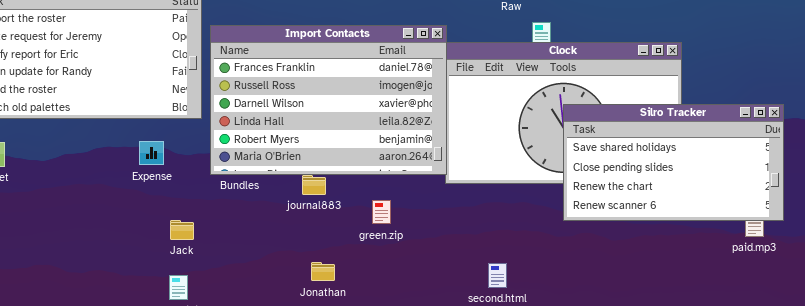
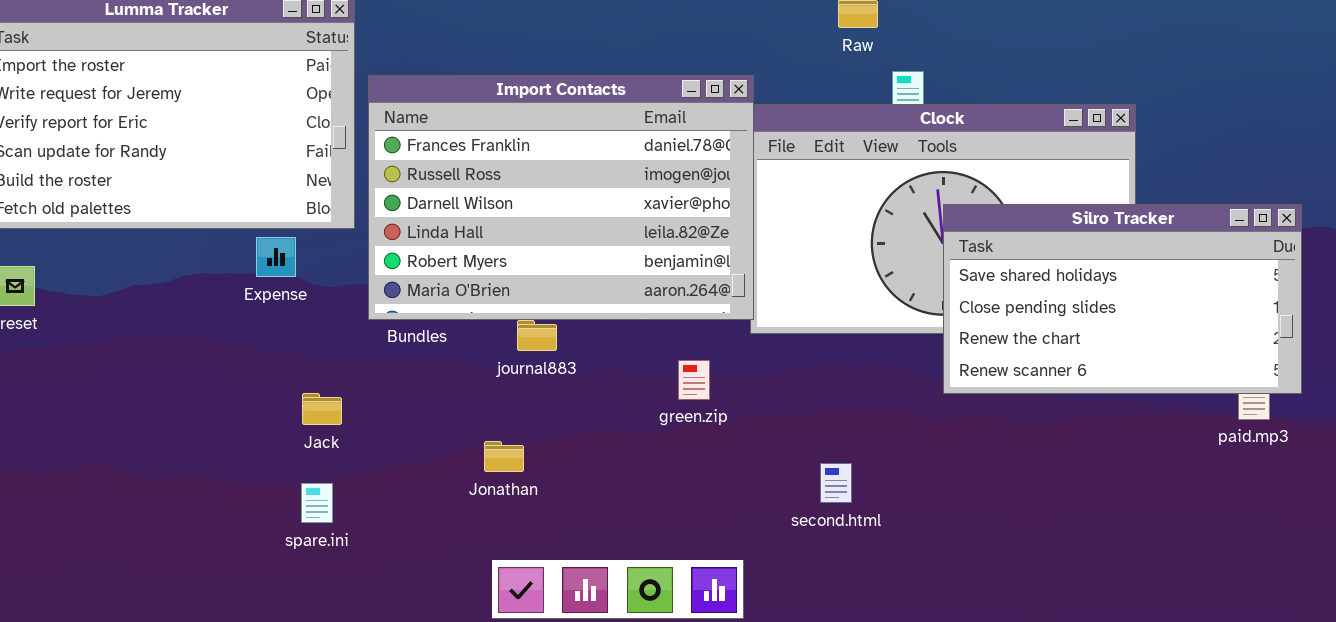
Expense: [139,141,164,165] -> [256,237,296,277], moved
green.zip: [372,200,391,224] -> [678,360,710,400], moved
Jonathan: [311,262,335,281] -> [484,441,524,472], moved

